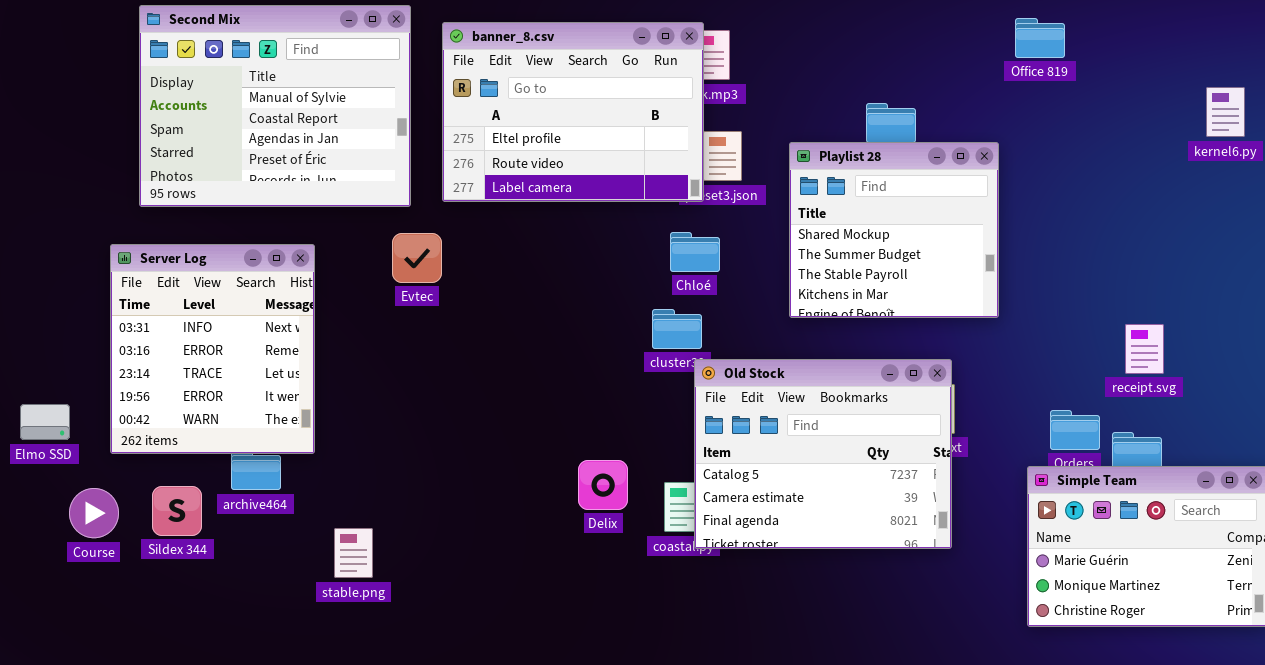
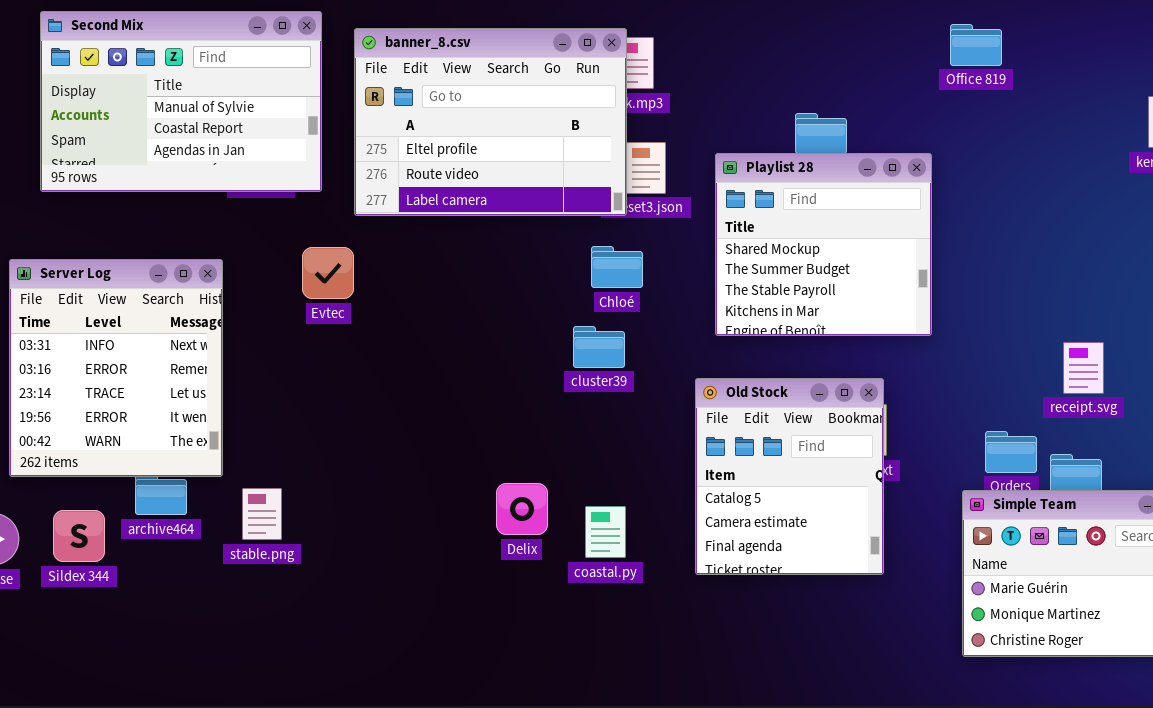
Second Mix: [139,5,411,207] -> [40,11,322,192], resized
Old Stock: [694,359,952,549] -> [695,378,884,575], resized
stable.png: [334,528,373,578] -> [242,488,282,540], moved

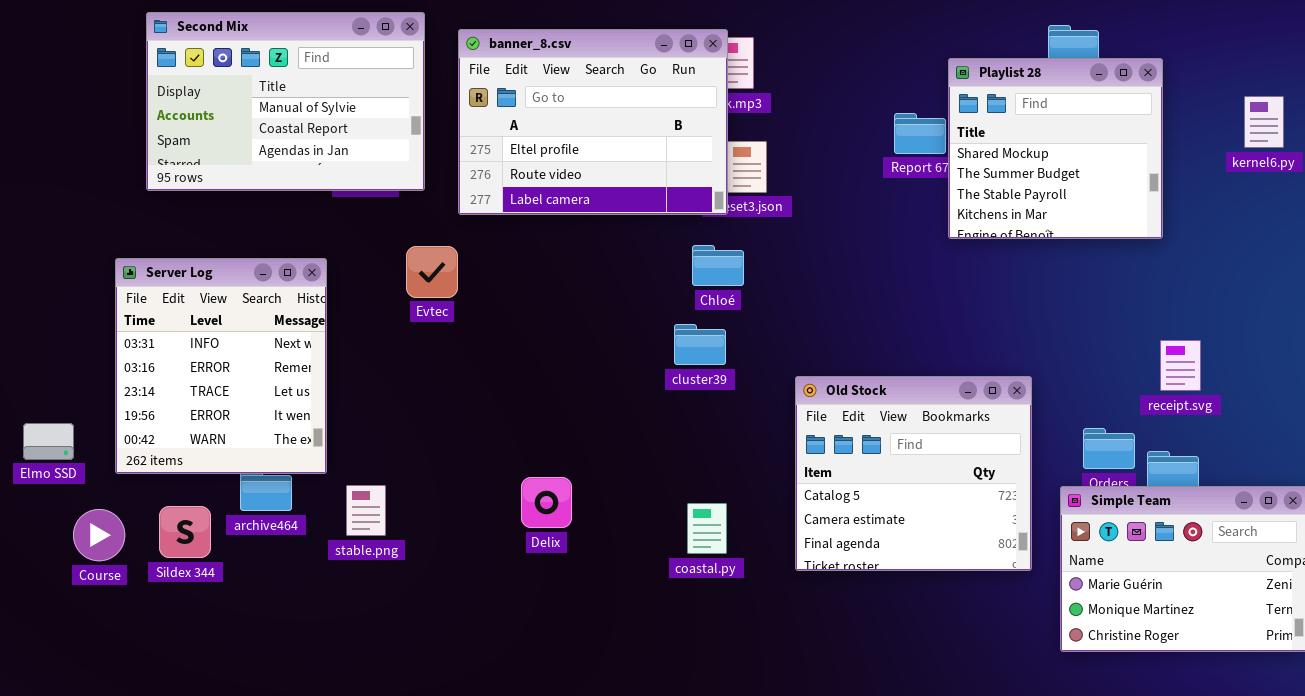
Playlist 28: [715,153,932,336] -> [948,58,1163,239], moved
Old Stock: [695,378,884,575] -> [795,376,1032,571], resized
Delix: [496,483,548,535] -> [521,477,572,528], moved

